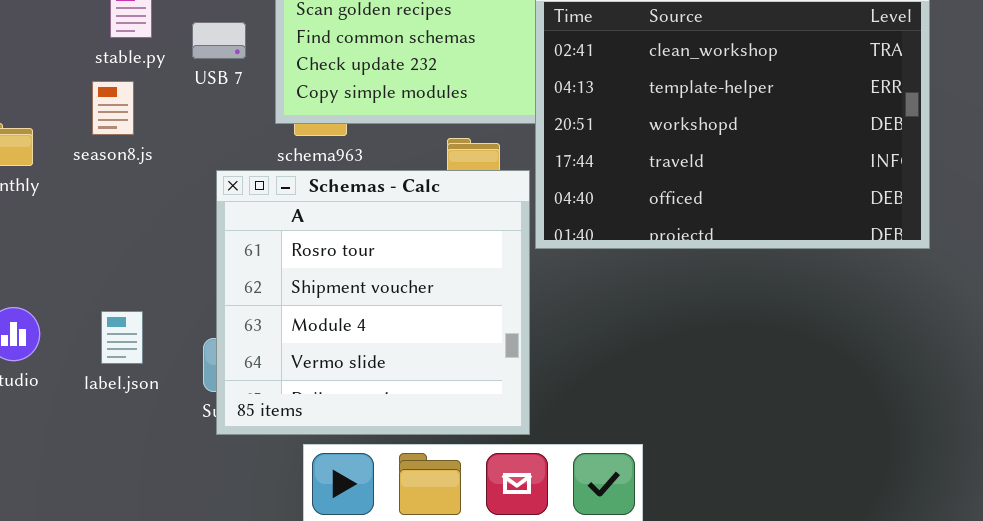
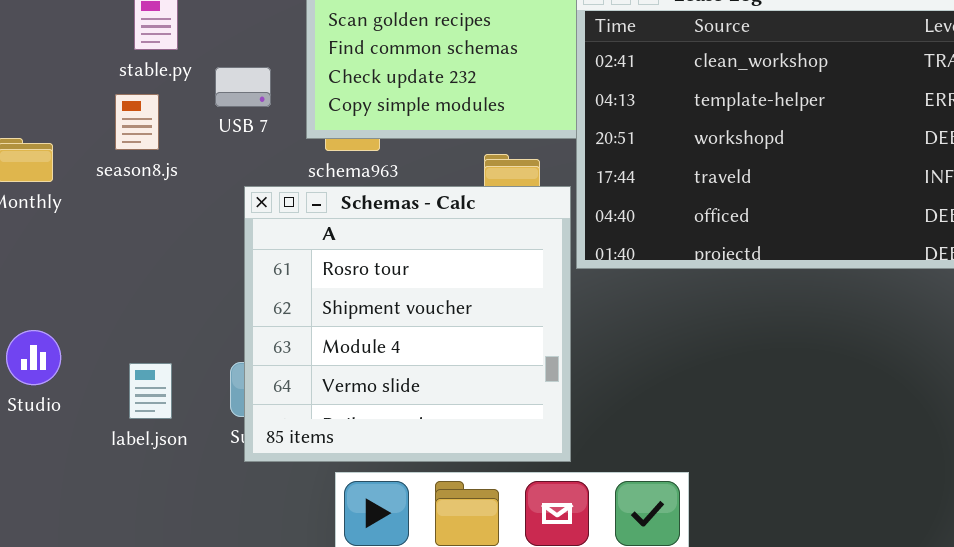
USB 7: [192,22,246,59] -> [215,67,271,107], moved
label.json: [101,311,143,364] -> [129,363,172,419], moved

